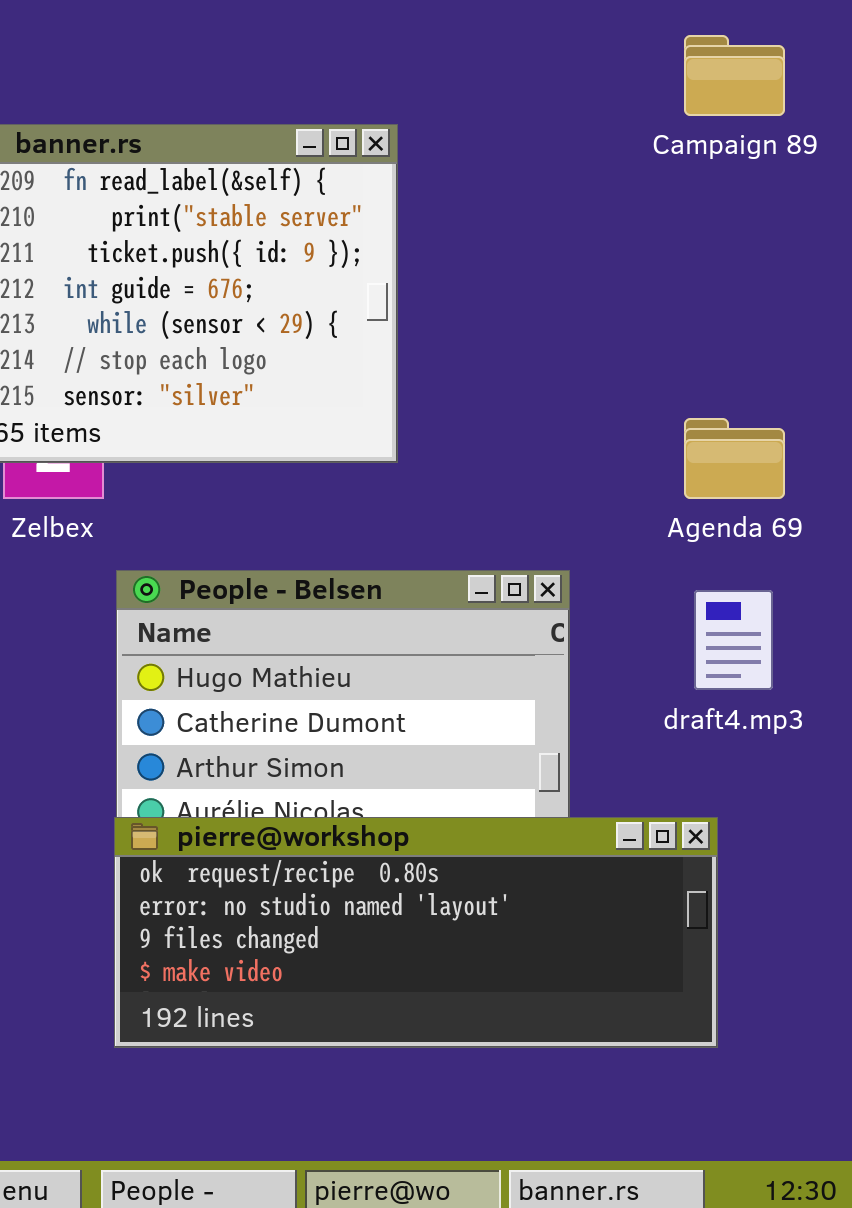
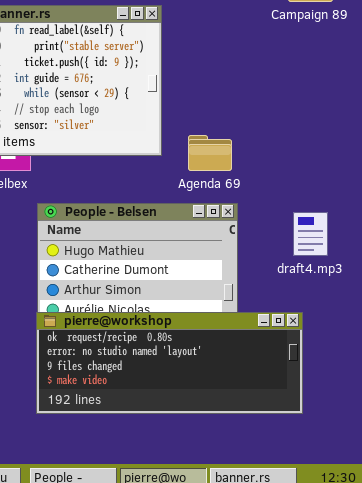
Agenda 69: [684,418,785,499] -> [188,135,232,171], moved

